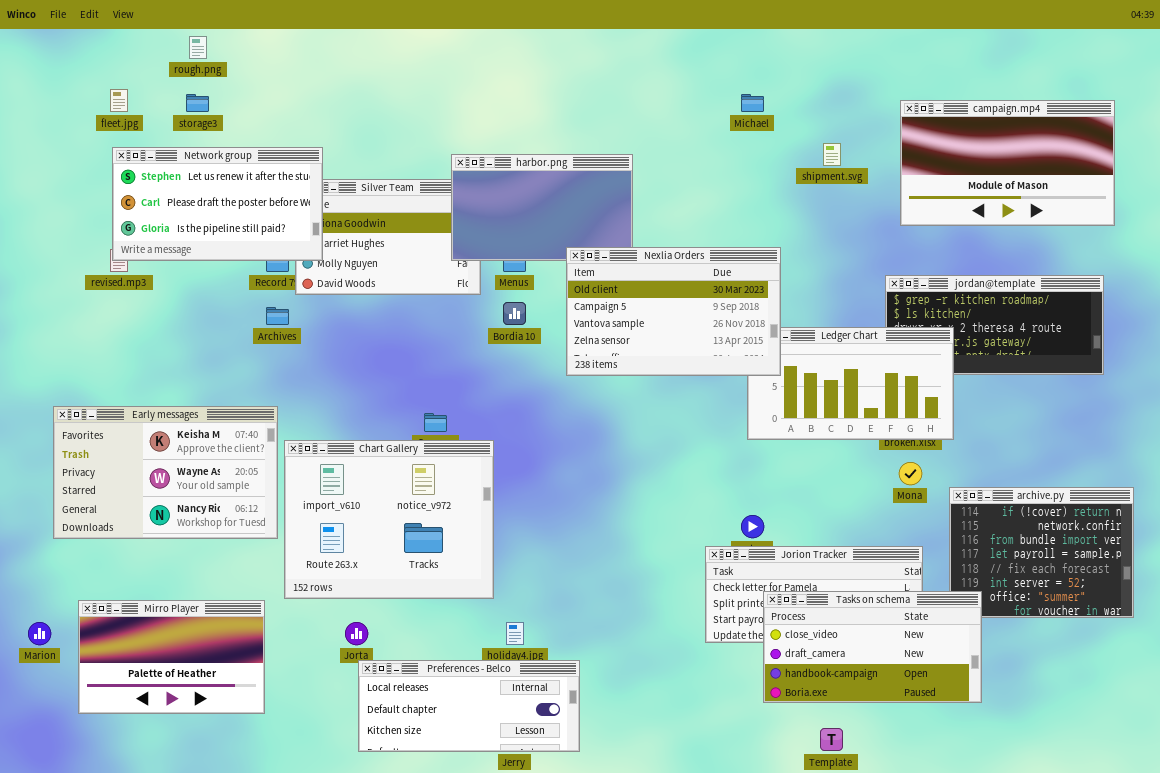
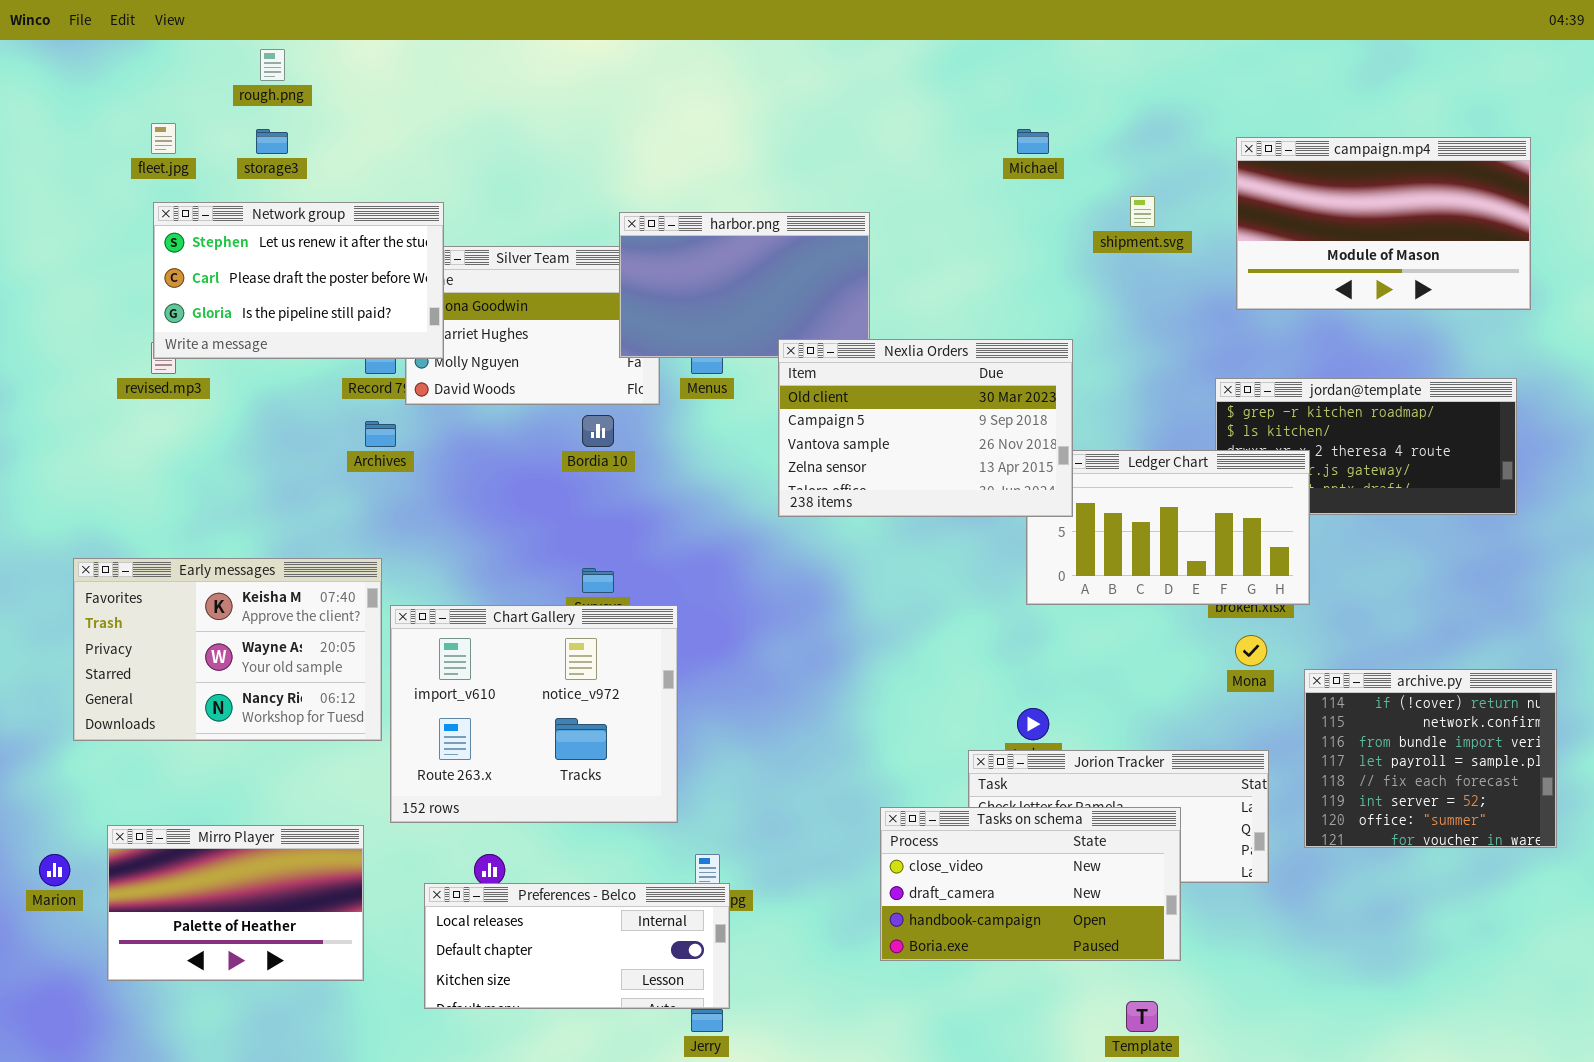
Bordia 10: [503,302,526,325] -> [582,415,614,447], moved
Tasks on schema: [763,591,982,703] -> [880,807,1181,961], moved
Preferences - Belco: [358,660,580,752] -> [424,883,730,1009], moved

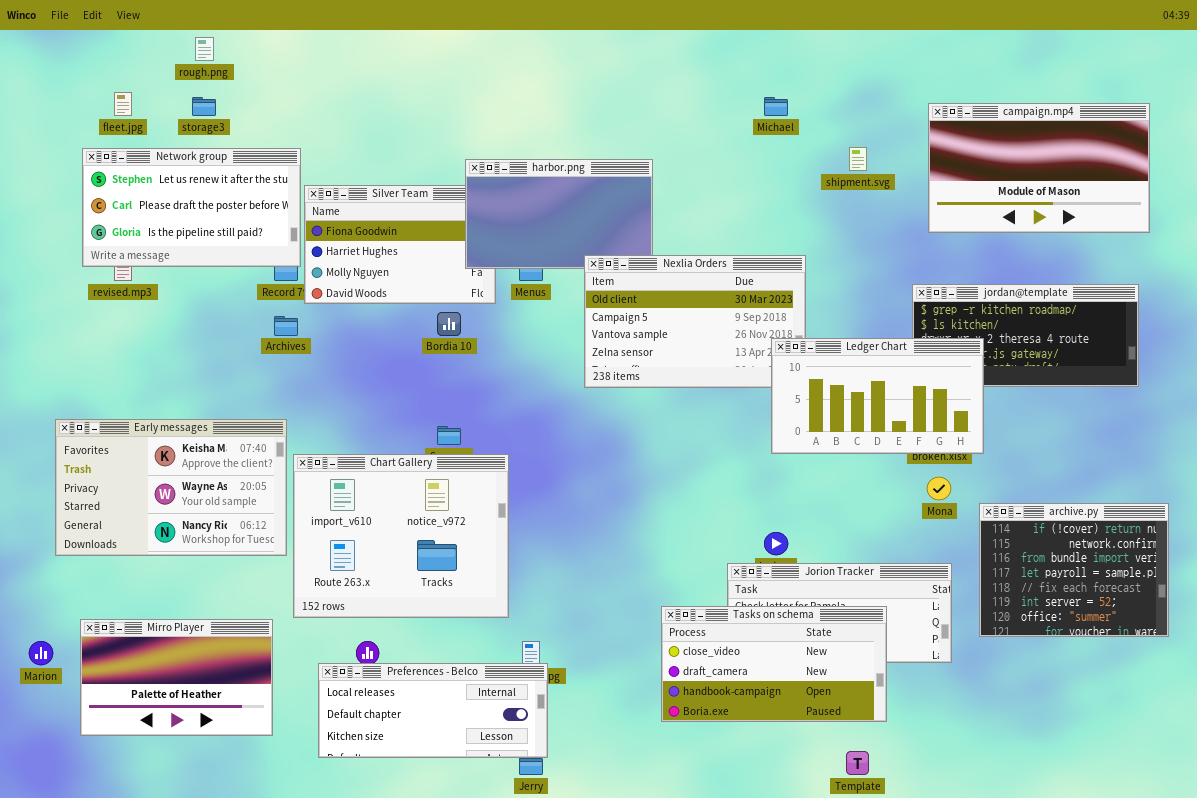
Network group: [153,202,444,359] -> [82,148,301,267], moved
Ledger Chart: [1026,450,1310,605] -> [771,338,984,454], raised

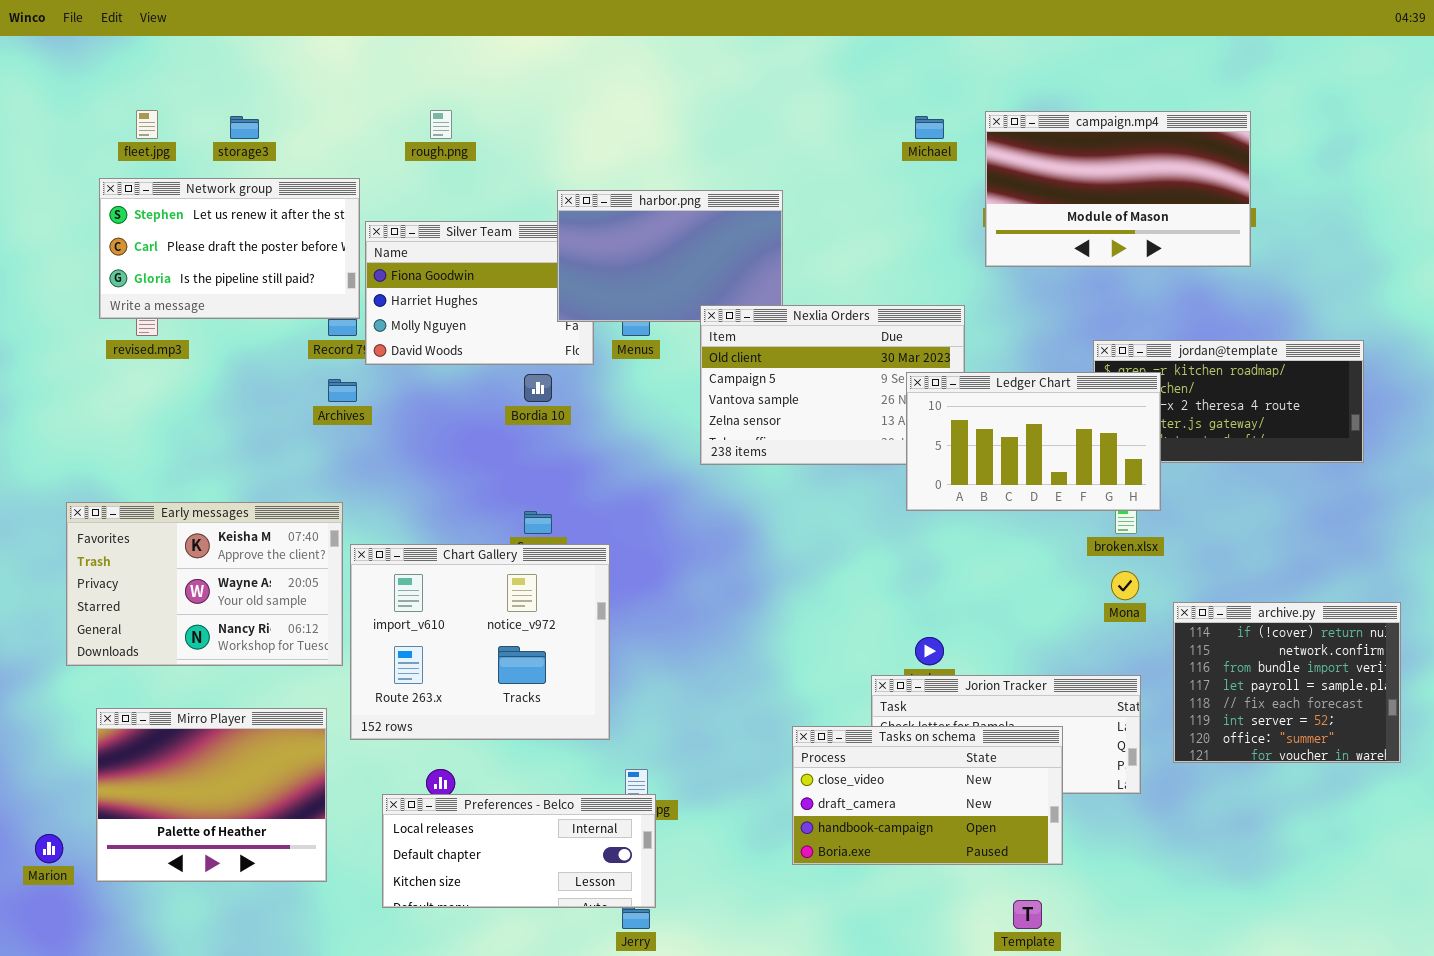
rough.png: [195,37,214,61] -> [430,110,452,139], moved
campaign.mp4: [928,103,1150,233] -> [985,111,1251,267], moved
Ledger Chart: [771,338,984,454] -> [906,372,1161,511], moved
Mirro Player: [80,619,273,736] -> [96,708,327,882], resized
Marion: [29,641,53,665] -> [35,834,63,863], moved

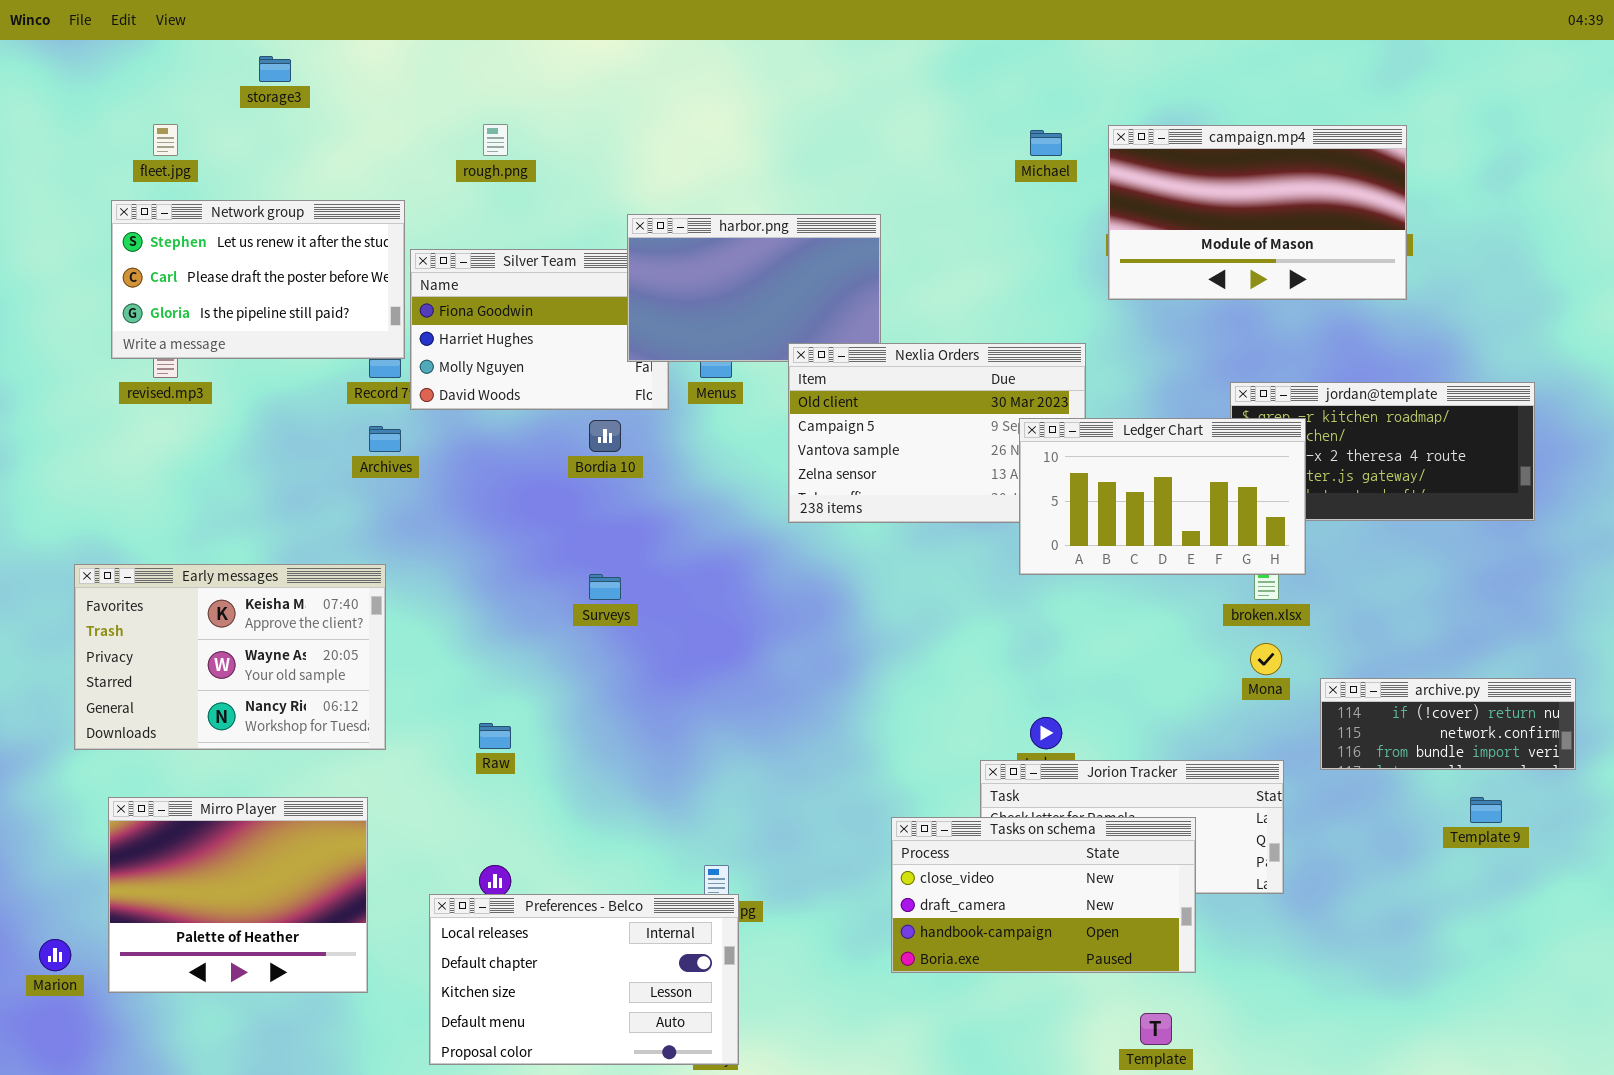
storage3: [230,116,259,139] -> [259,56,291,82], moved
Chart Gallery: [350,544,610,740] -> none, closed
archive.py: [1173,602,1401,763] -> [1320,678,1576,770], resized
Preferences - Belco: [382,794,656,908] -> [429,894,739,1065], resized

